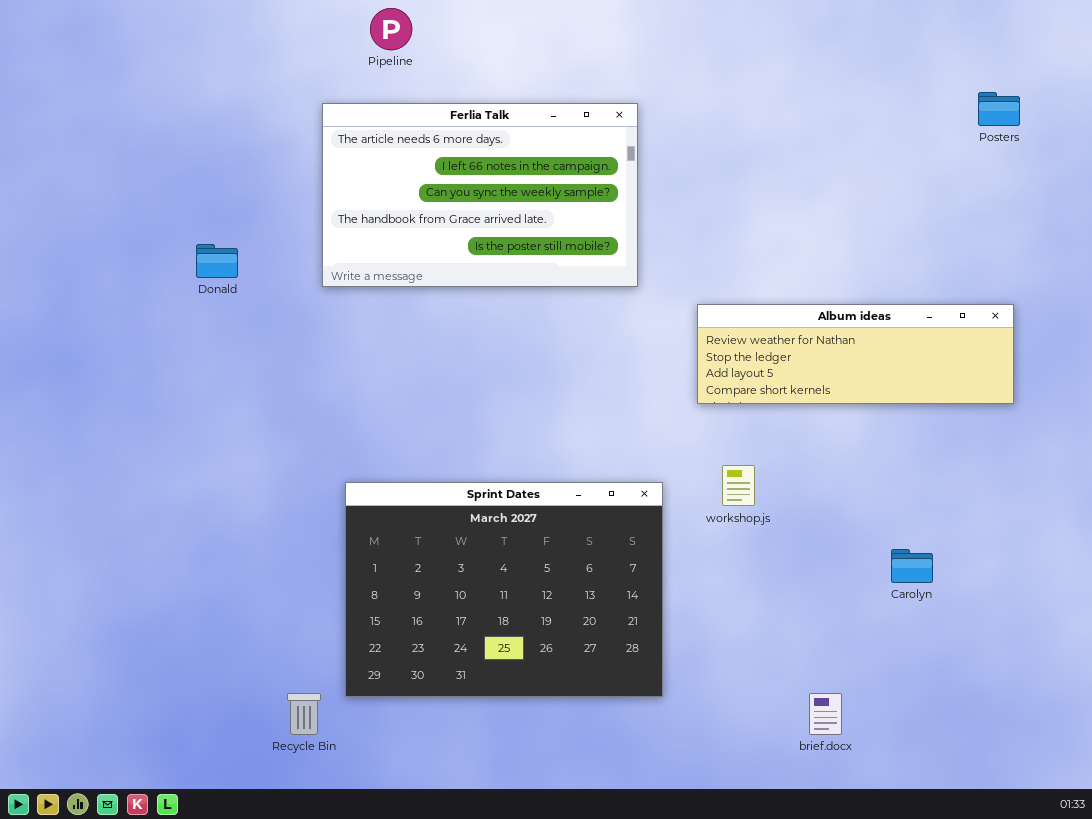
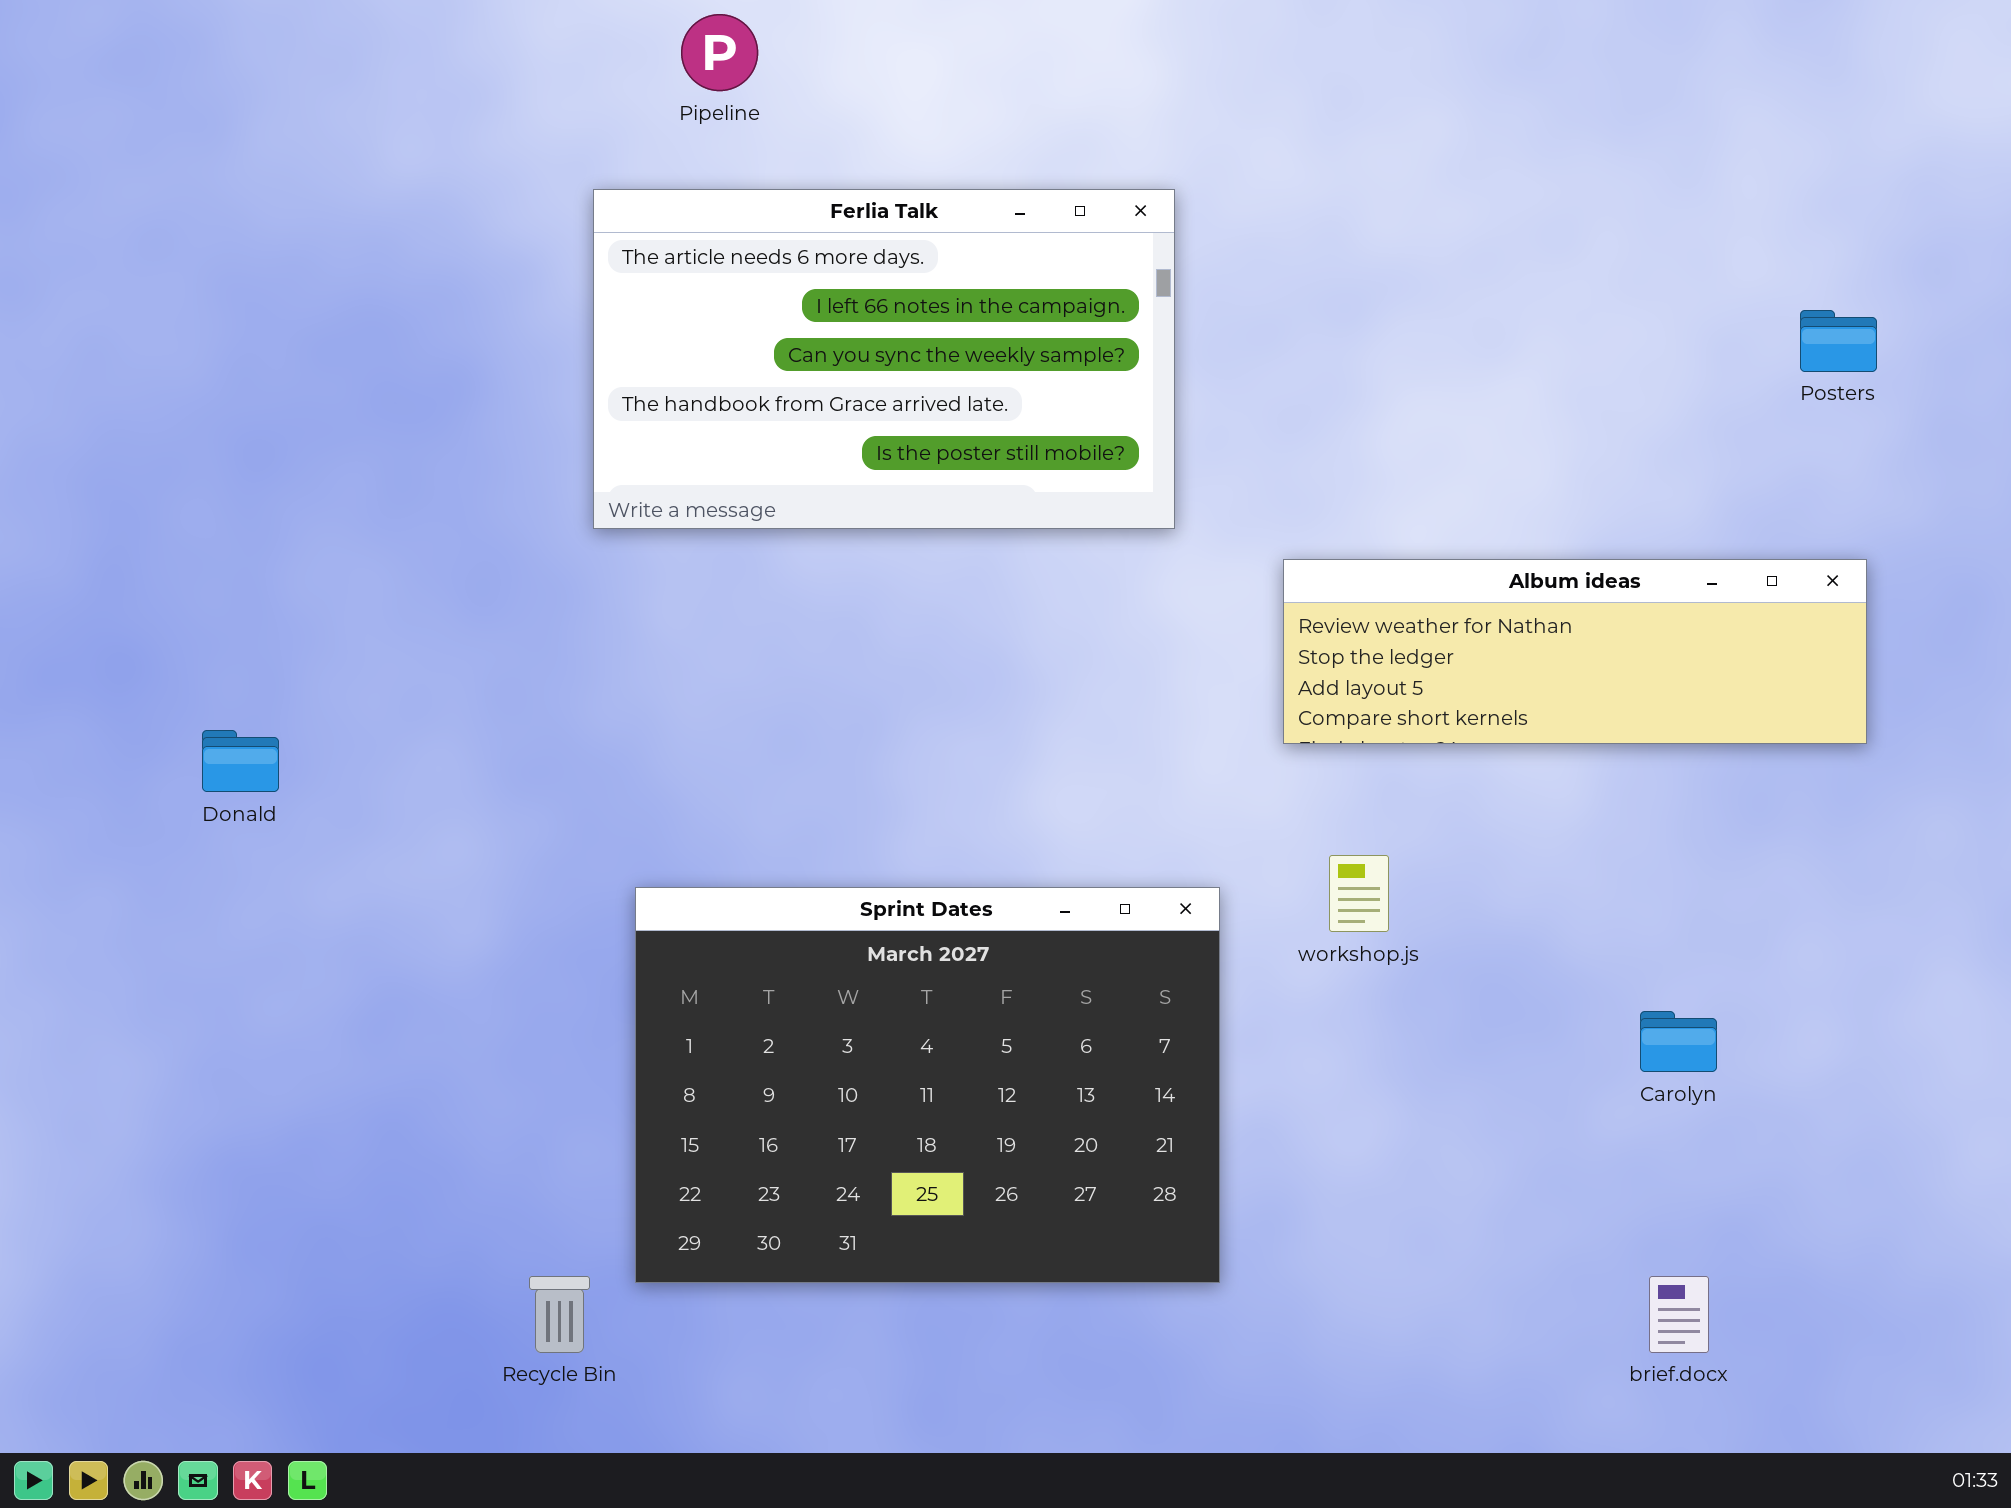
Posters: [978,92,1020,126] -> [1800,310,1877,372], moved
Donald: [196,244,238,278] -> [202,730,279,792], moved
brief.docx: [809,693,842,735] -> [1649,1276,1709,1353], moved

